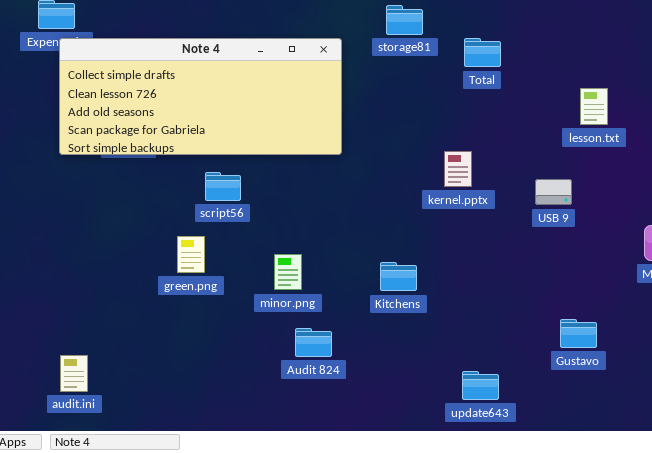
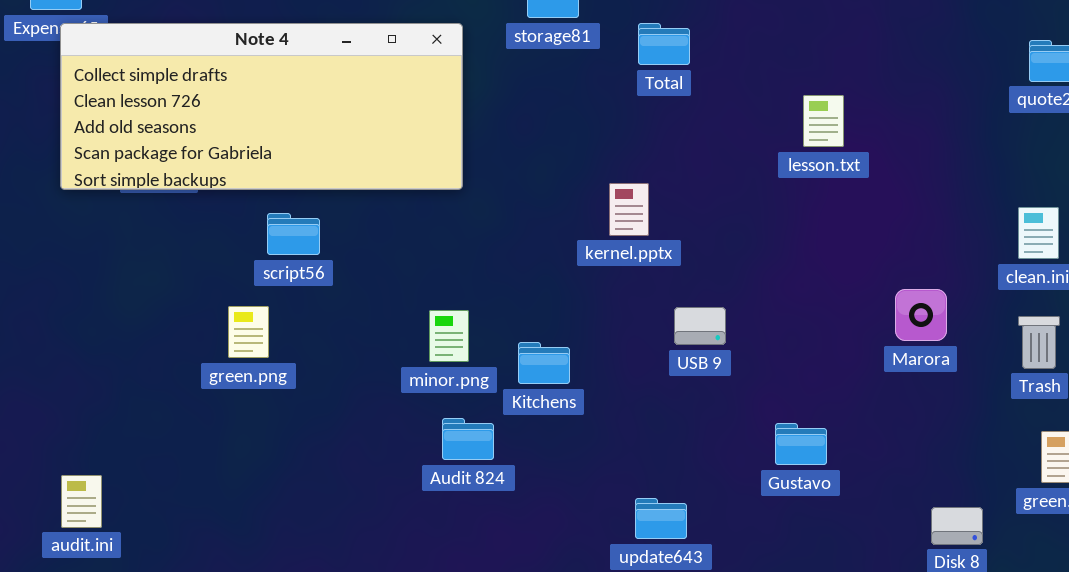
USB 9: [535,179,572,205] -> [674,307,726,345], moved
minor.png: [274,254,302,290] -> [429,310,469,362], moved
Audit 824: [295,328,332,357] -> [442,418,494,460], moved

